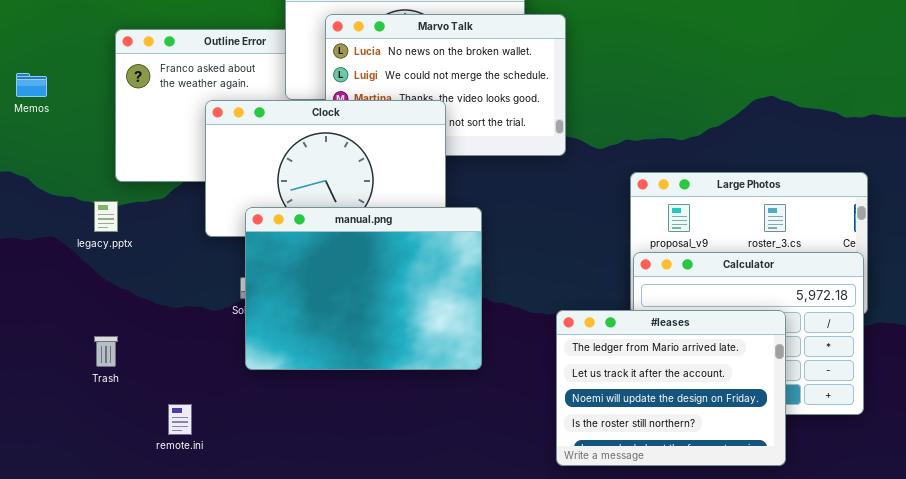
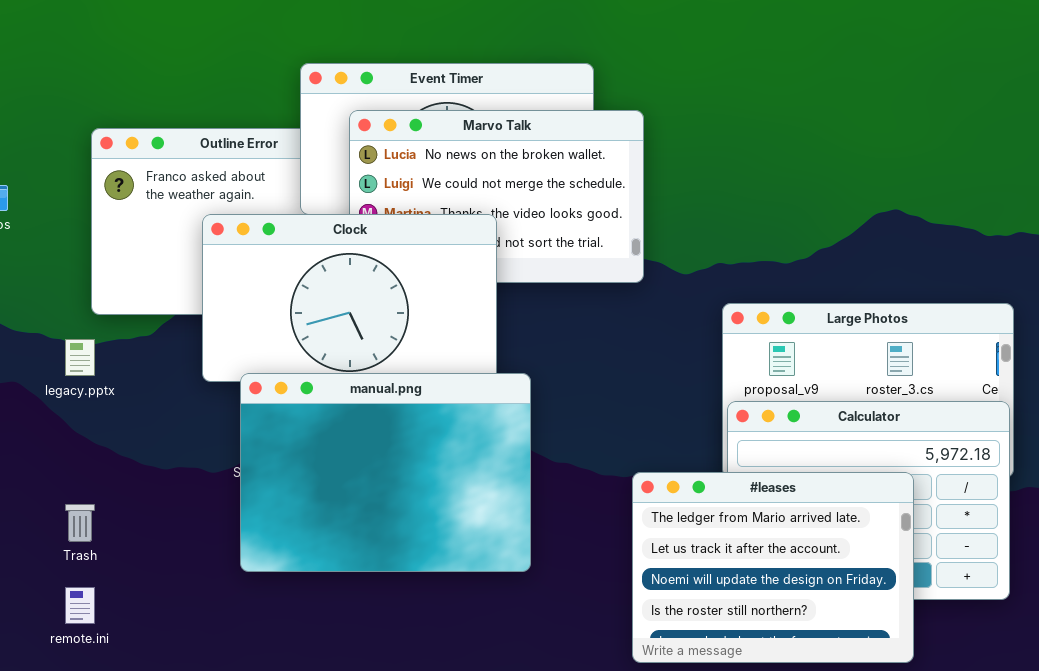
manual.png: [245,207,482,370] -> [240,373,531,572], moved
remote.ini: [168,404,192,435] -> [65,587,95,624], moved

